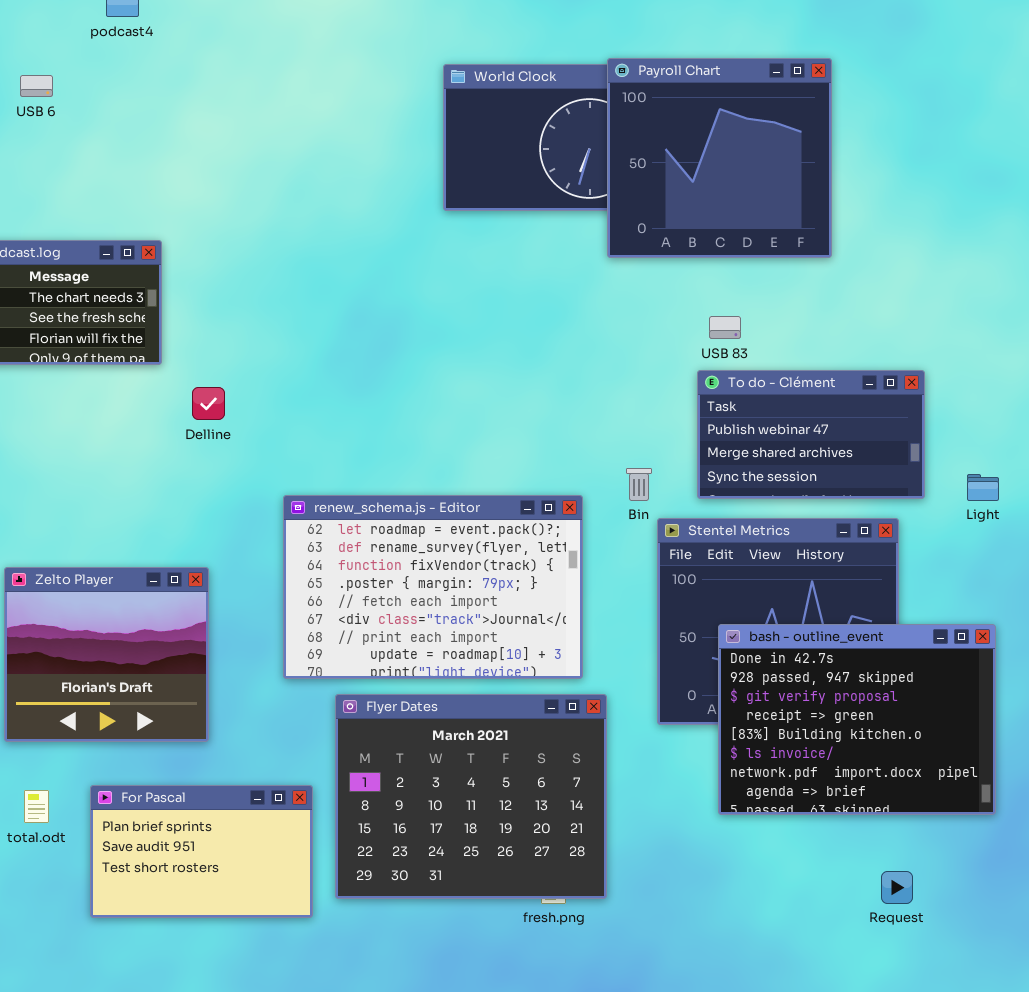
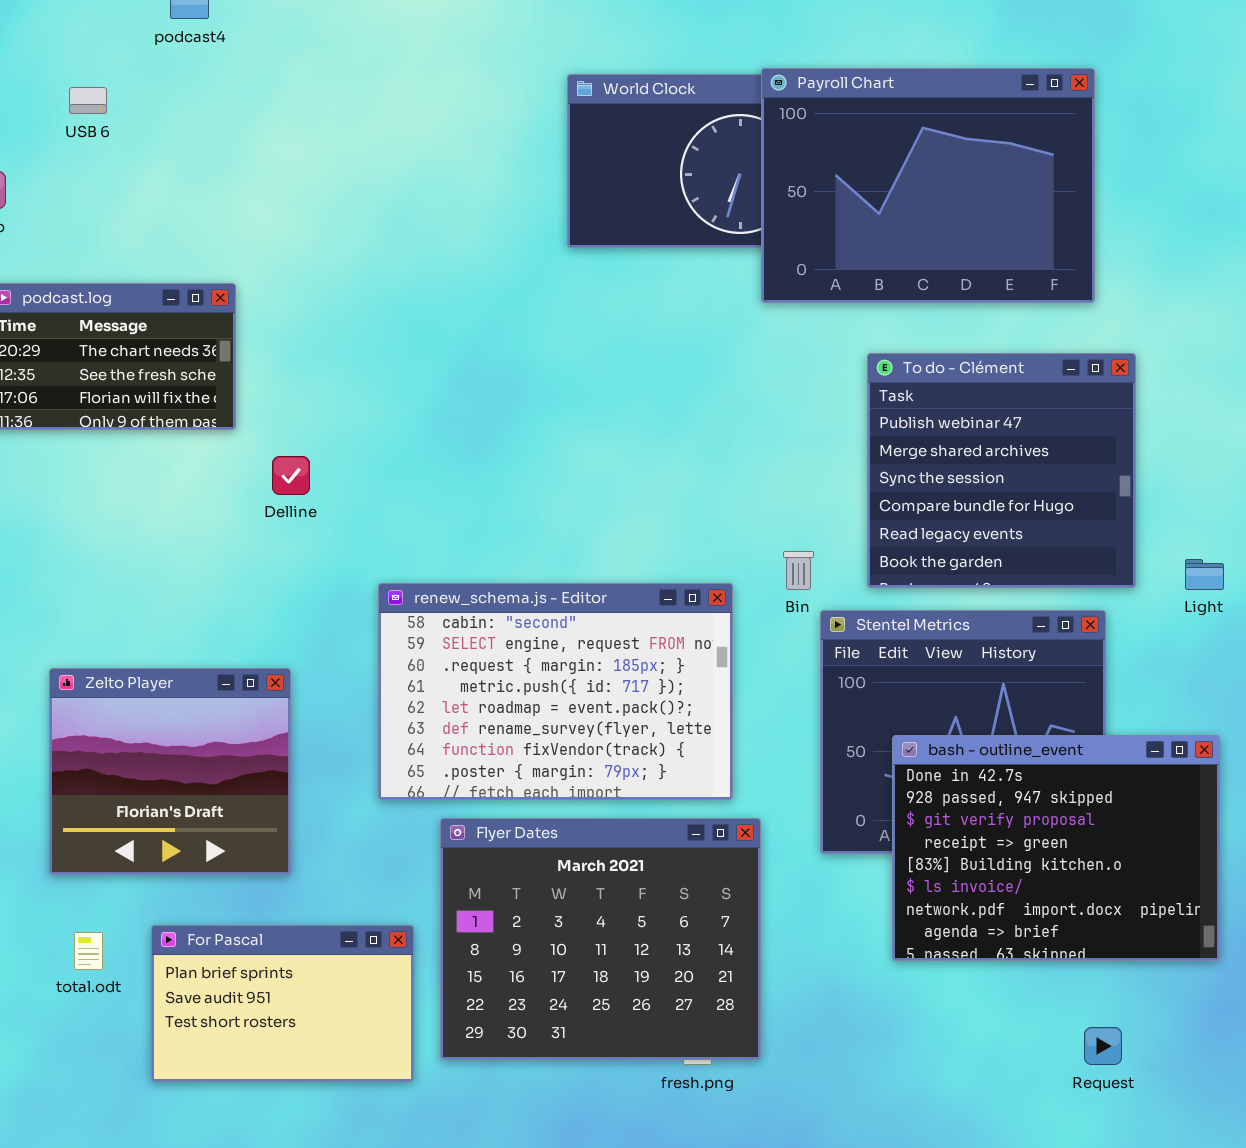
Payroll Chart: [607,58,832,258] -> [761,68,1095,303], resized
To do - Clément: [697,370,925,499] -> [867,353,1136,588], resized
renew_schema.js - Editor: [283,495,583,679] -> [378,583,733,800], scrolled up 4 rows

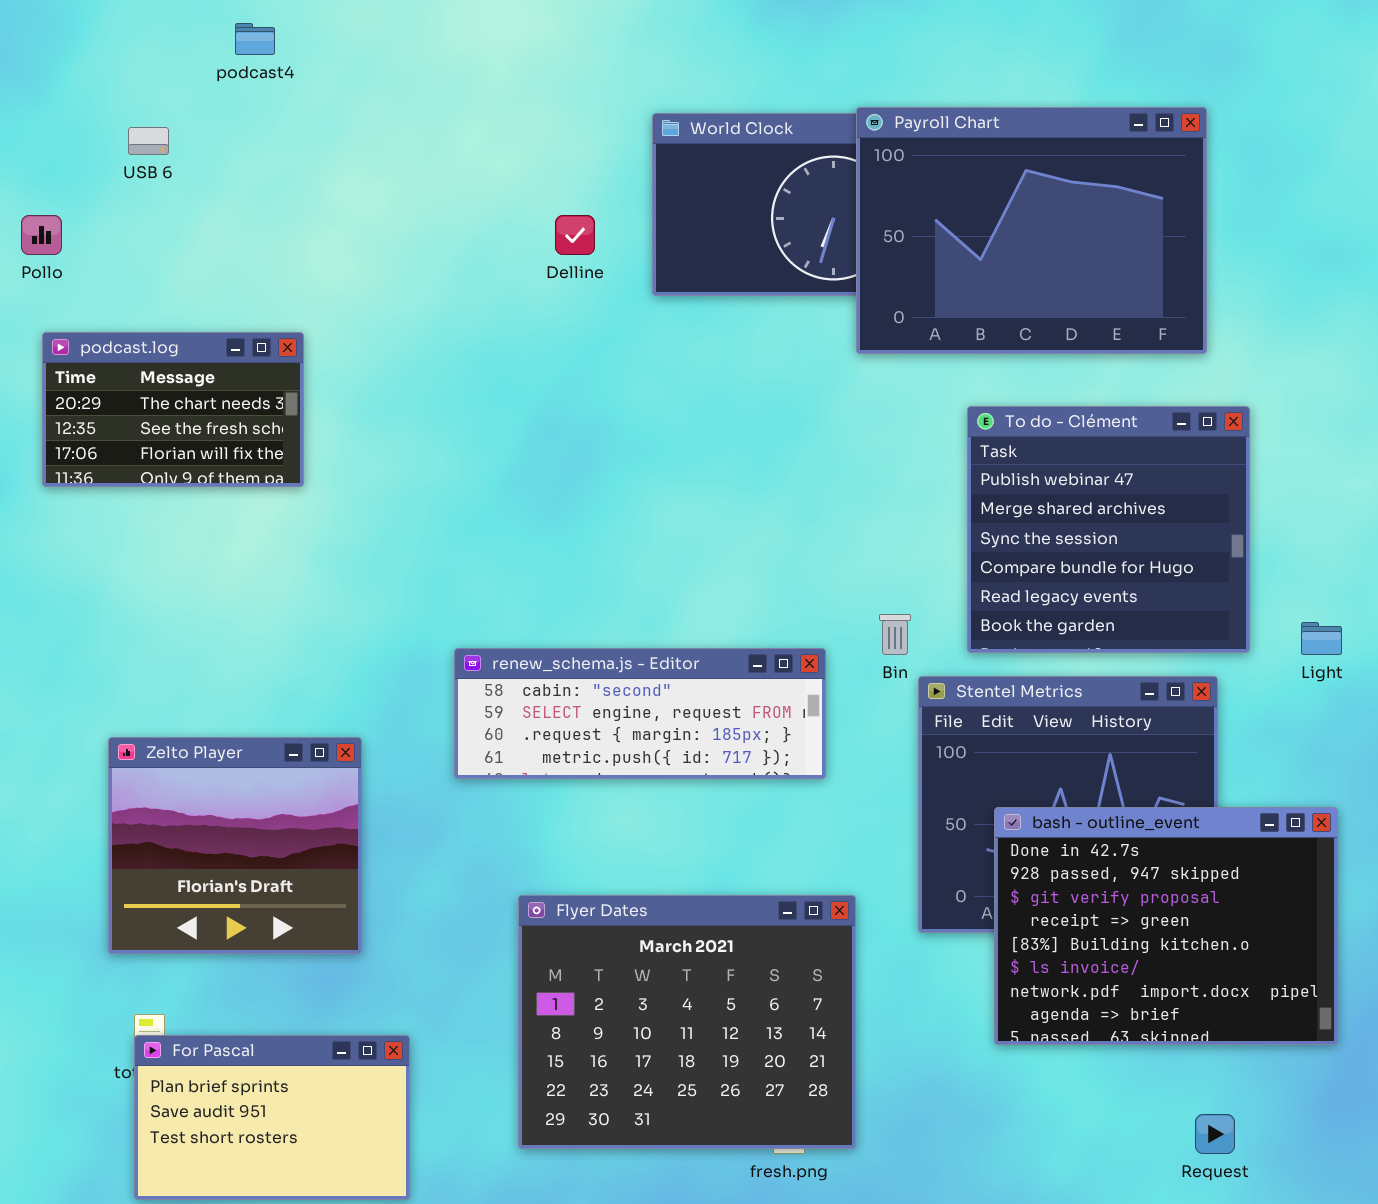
Delline: [272,456,310,495] -> [555,215,595,255], moved
renew_schema.js - Editor: [378,583,733,800] -> [454,648,826,779], resized
For Pascal: [151,925,414,1082] -> [134,1035,410,1200], moved

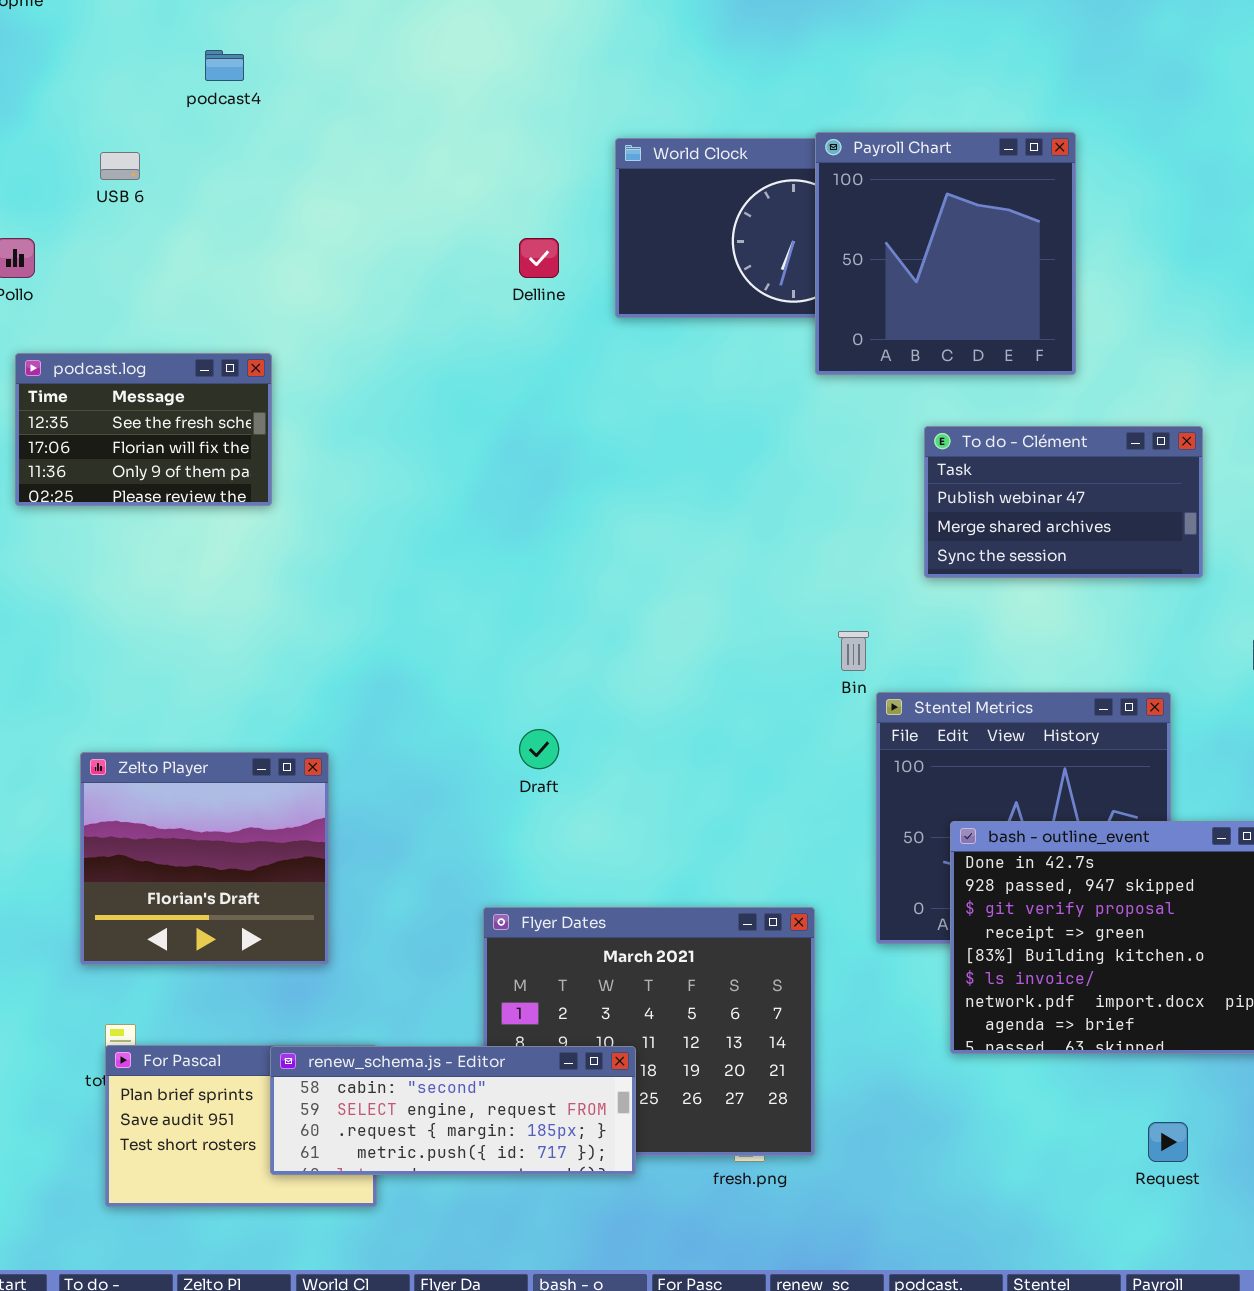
Payroll Chart: [856,107,1207,354] -> [815,132,1076,375], resized
podcast.log: [42,332,304,487] -> [15,353,272,506], scrolled down 1 row
To do - Clément: [967,406,1250,653] -> [924,426,1203,578], resized
renew_schema.js - Editor: [454,648,826,779] -> [270,1046,636,1175], moved

